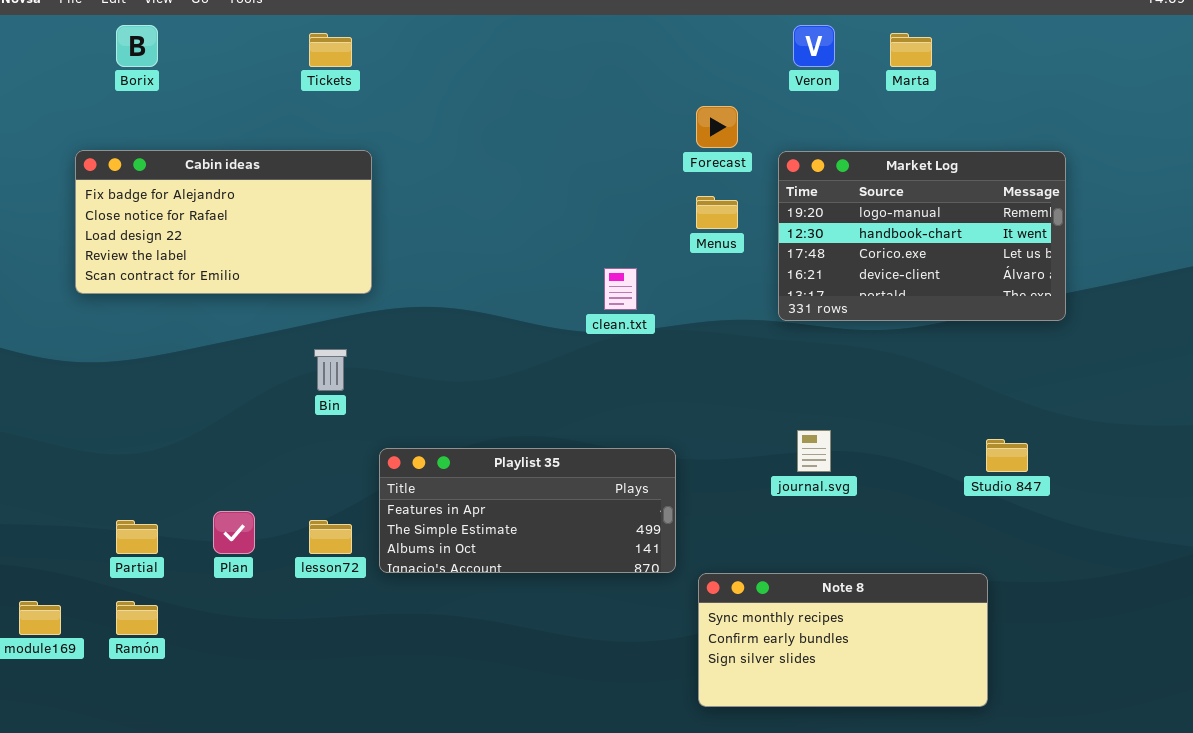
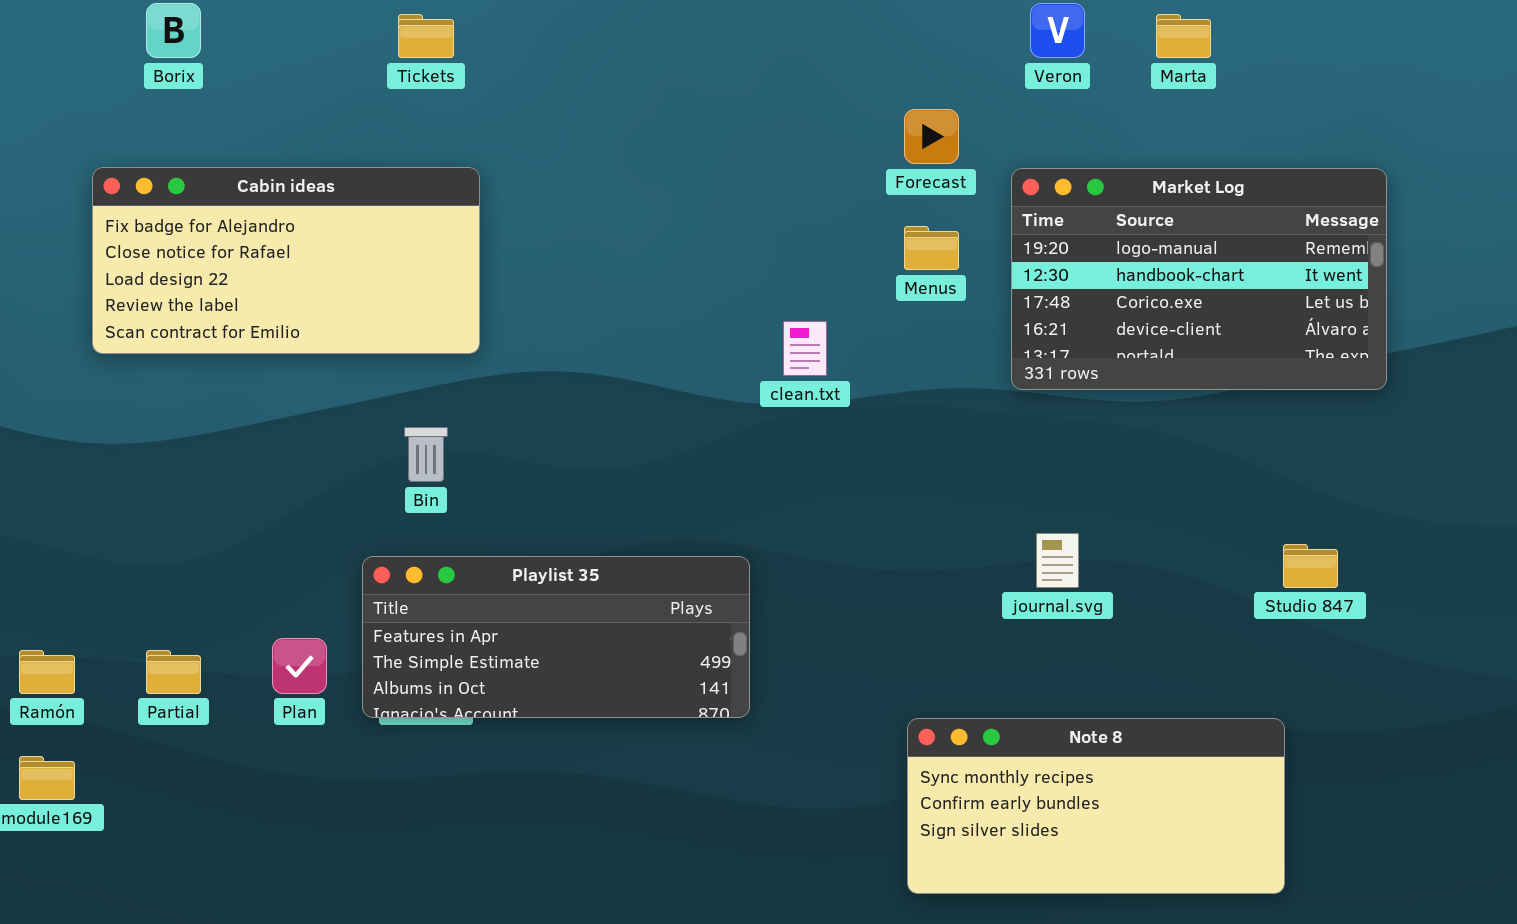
Playlist 35: [379,448,676,573] -> [362,556,750,718], moved
Ramón: [116,601,158,635] -> [19,650,75,694], moved

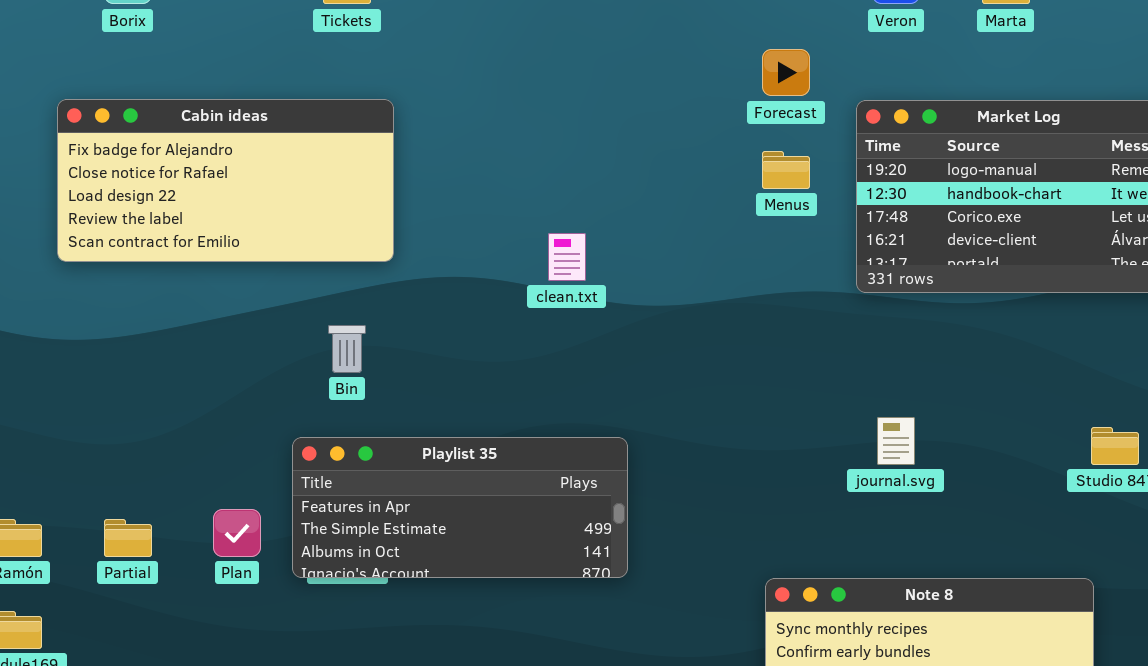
clean.txt: [783,321,827,376] -> [548,233,586,281], moved

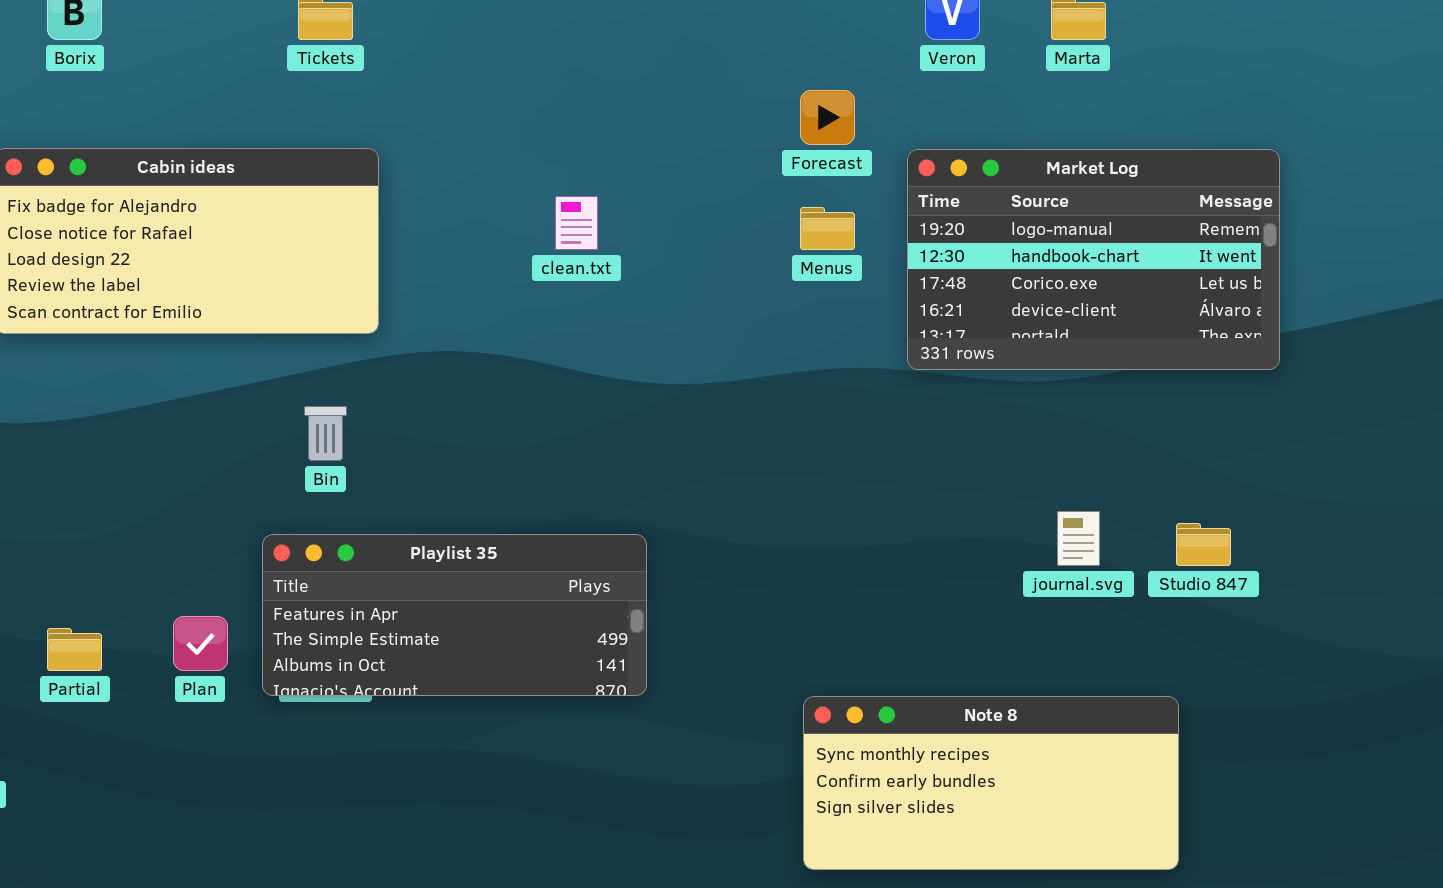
clean.txt: [548,233,586,281] -> [555,196,598,250], moved
journal.svg: [877,417,915,465] -> [1057,511,1100,566], moved

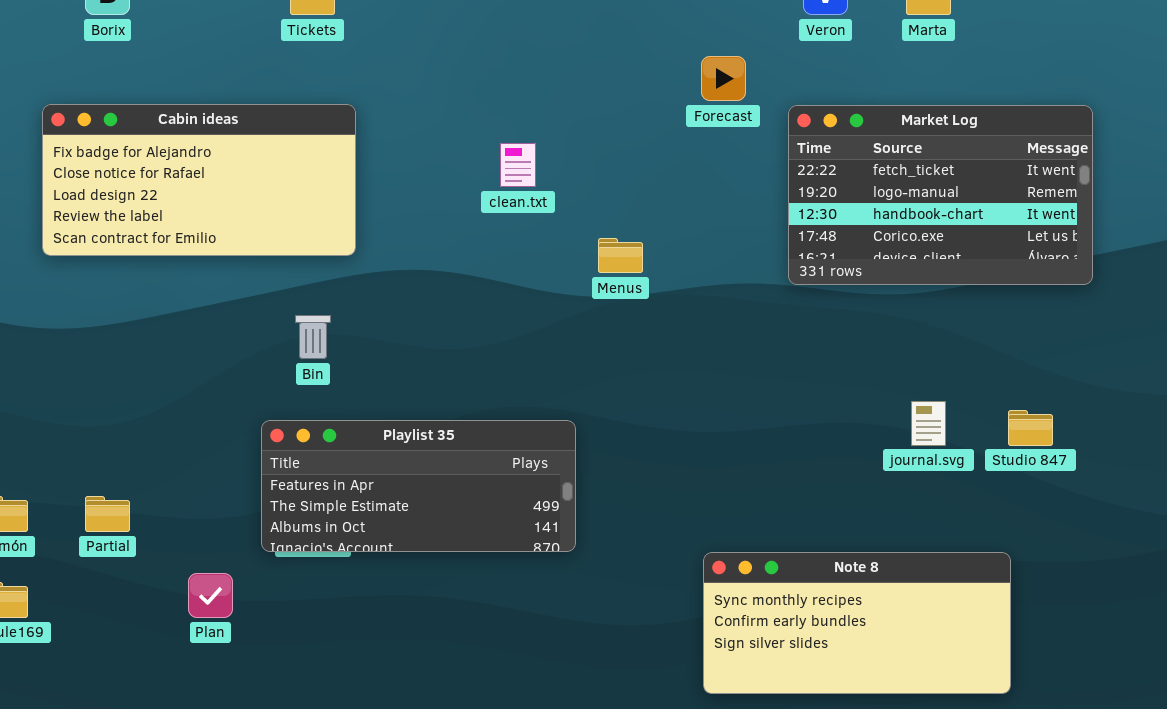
Market Log: [907,149,1280,370] -> [788,105,1093,285], scrolled up 1 row
Menus: [800,207,855,250] -> [598,238,643,273], moved
Plan: [173,616,228,671] -> [188,573,233,618], moved

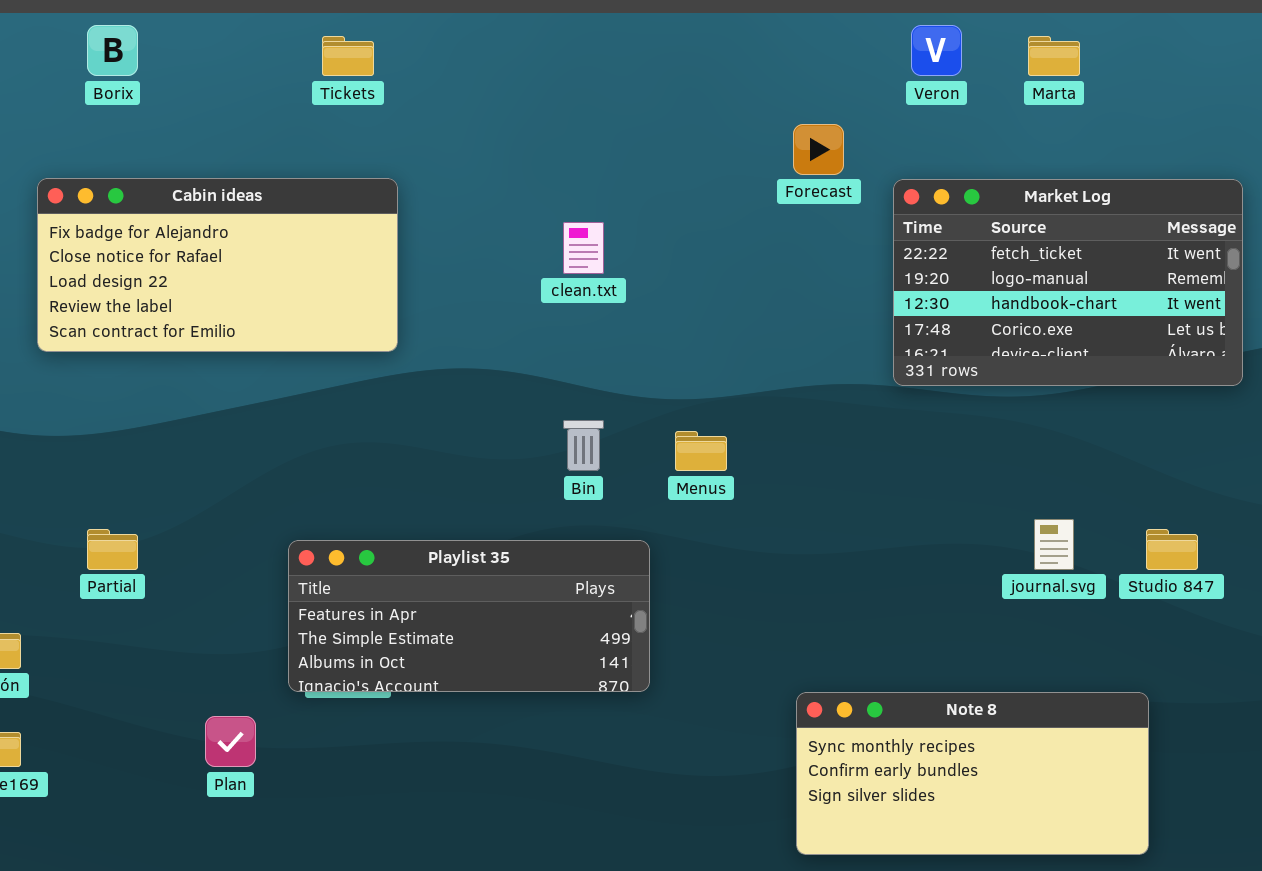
Menus: [598,238,643,273] -> [675,431,727,471], moved
Bin: [295,315,331,359] -> [563,420,604,471], moved
Partial: [85,496,130,532] -> [87,529,138,570], moved

